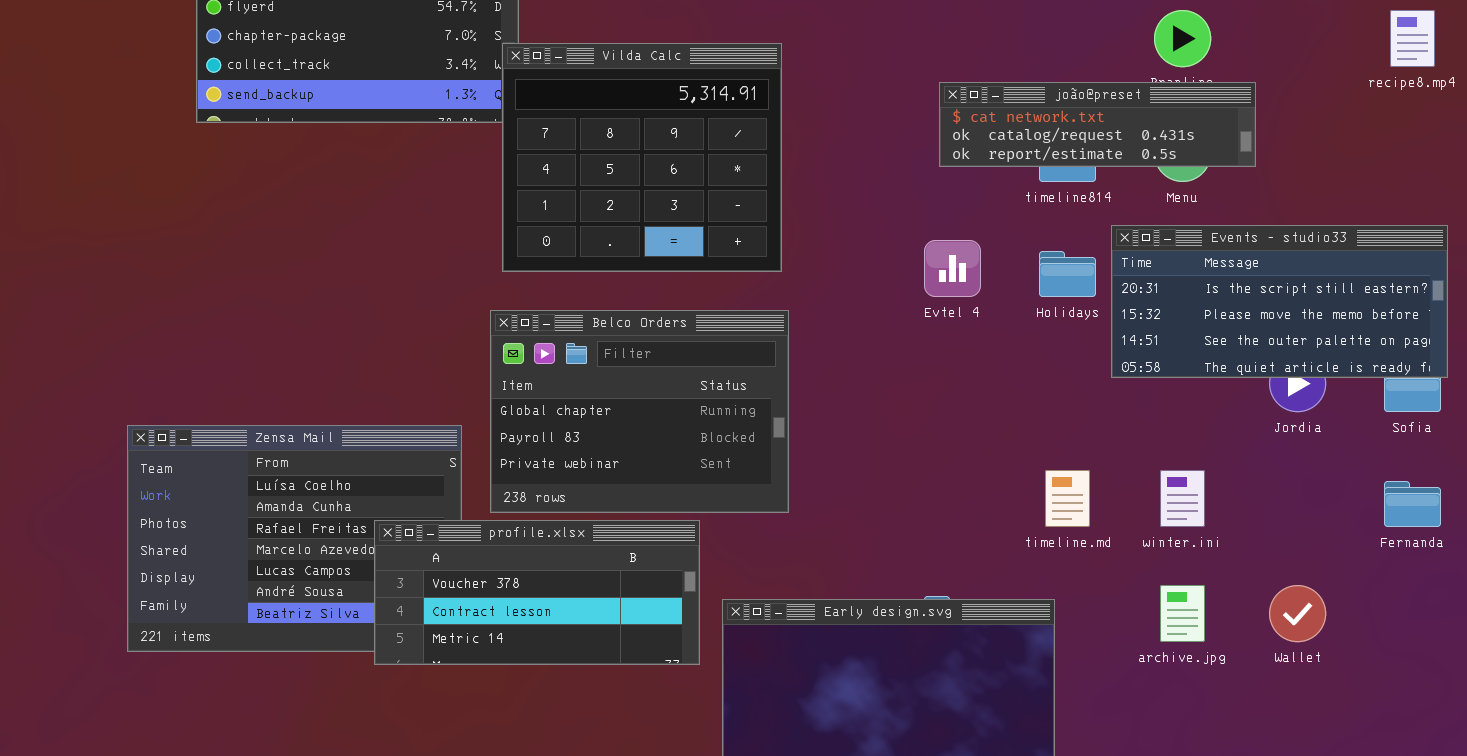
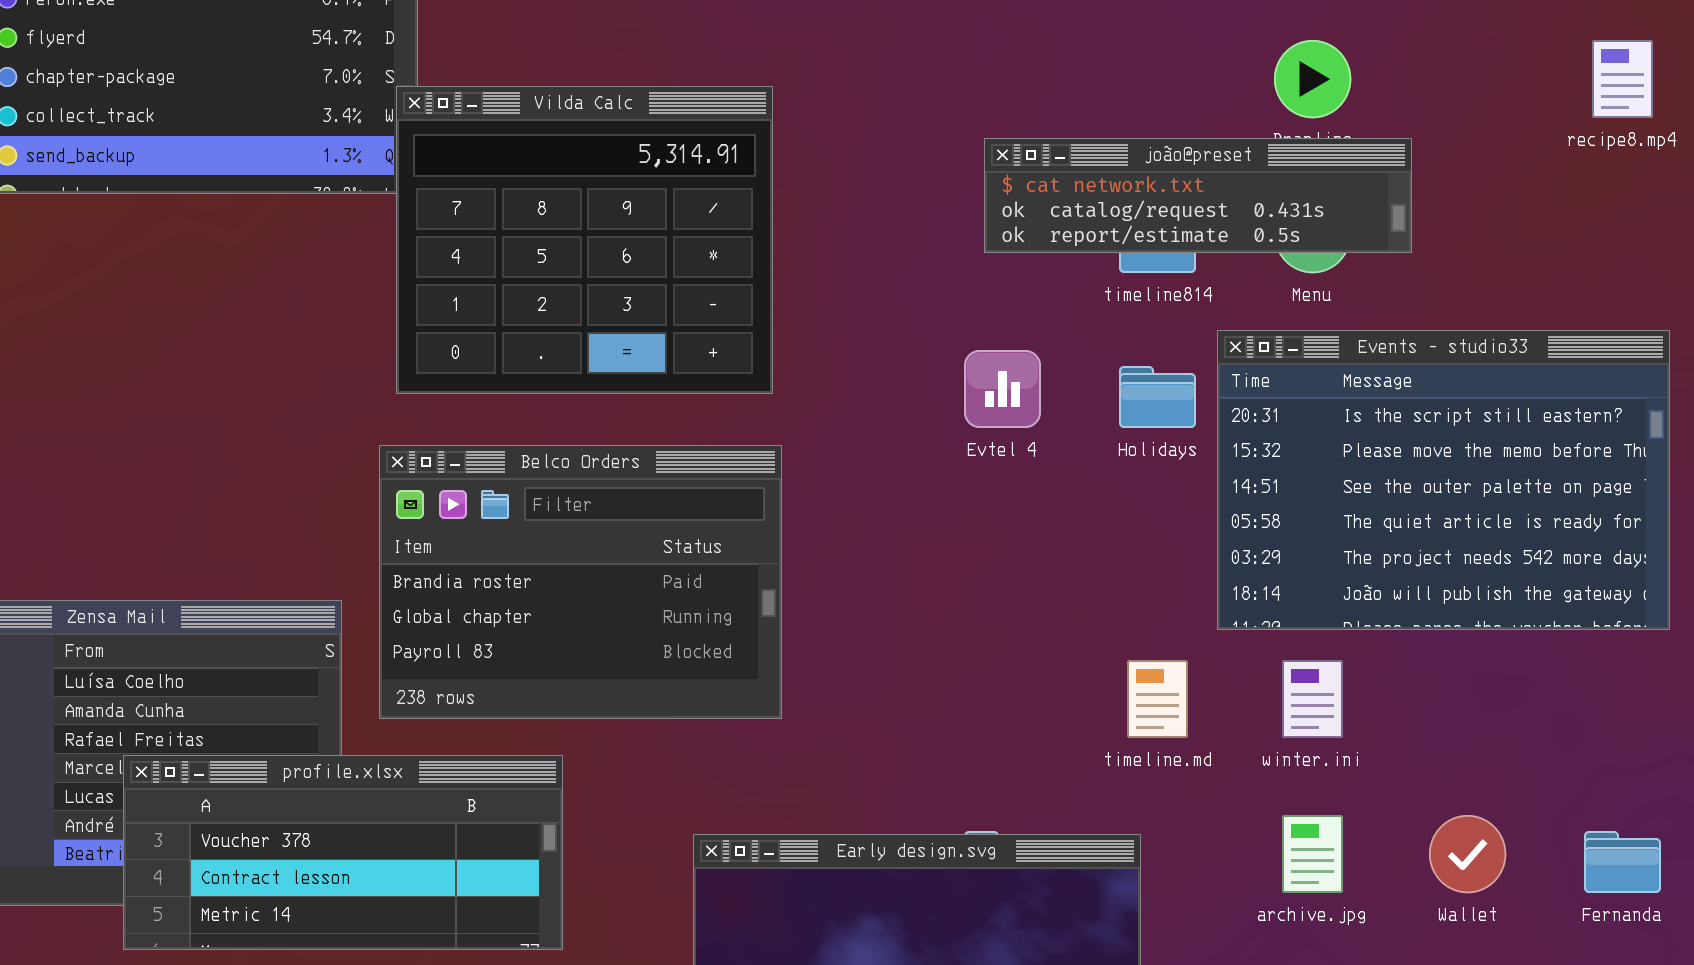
Events - studio33: [1111,225,1448,378] -> [1217,330,1670,630], resized
Belco Orders: [490,310,789,513] -> [379,445,782,719], scrolled up 1 row
Fernanda: [1384,481,1441,527] -> [1584,831,1661,893], moved
profile.xlsx: [374,520,700,665] -> [123,755,563,950], moved

